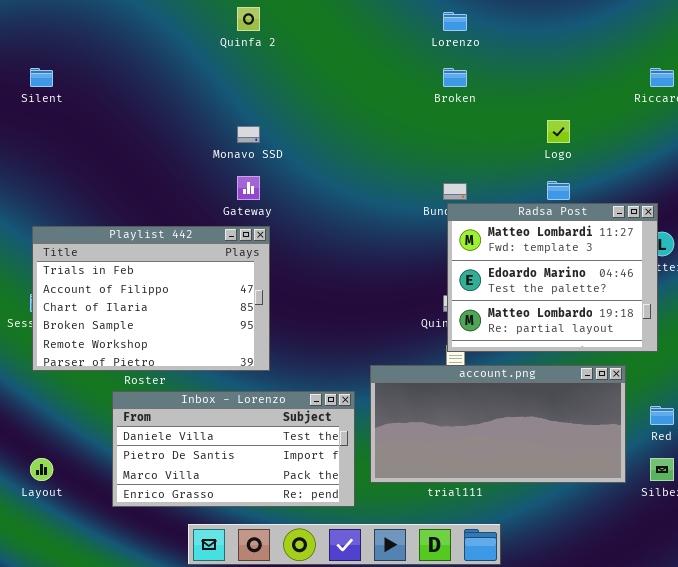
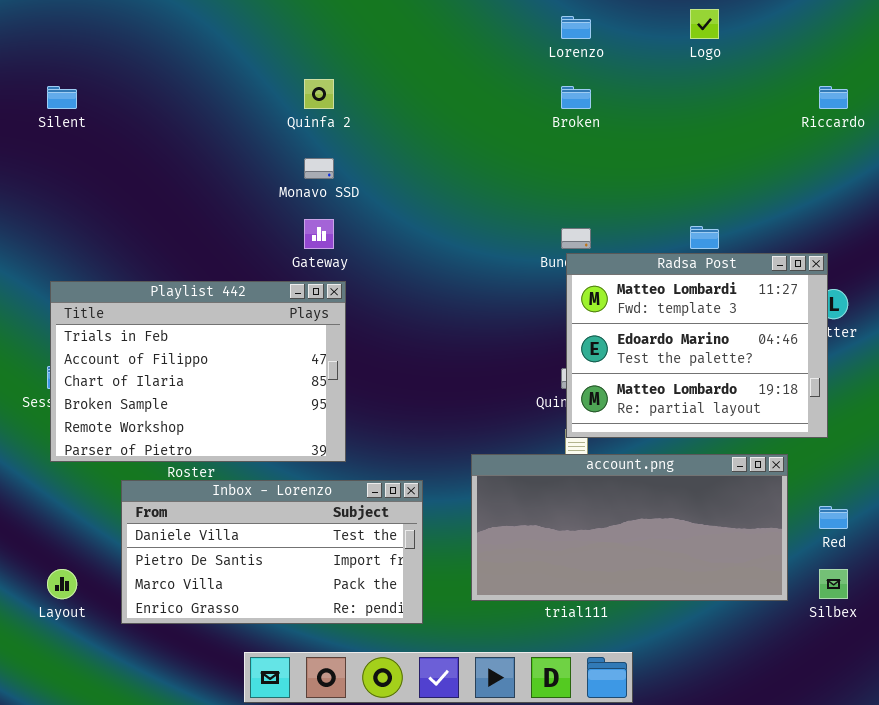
Quinfa 2: [237,7,260,31] -> [304,79,334,109], moved
Logo: [547,120,570,143] -> [690,9,719,39], moved
Inbox - Lorenzo: [112,391,355,507] -> [121,480,423,624], moved

